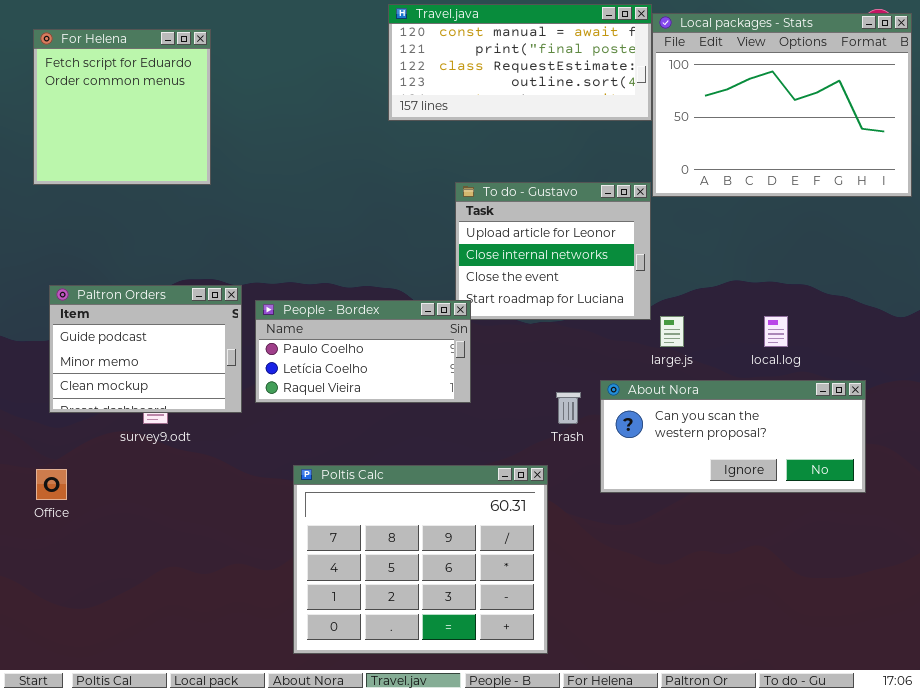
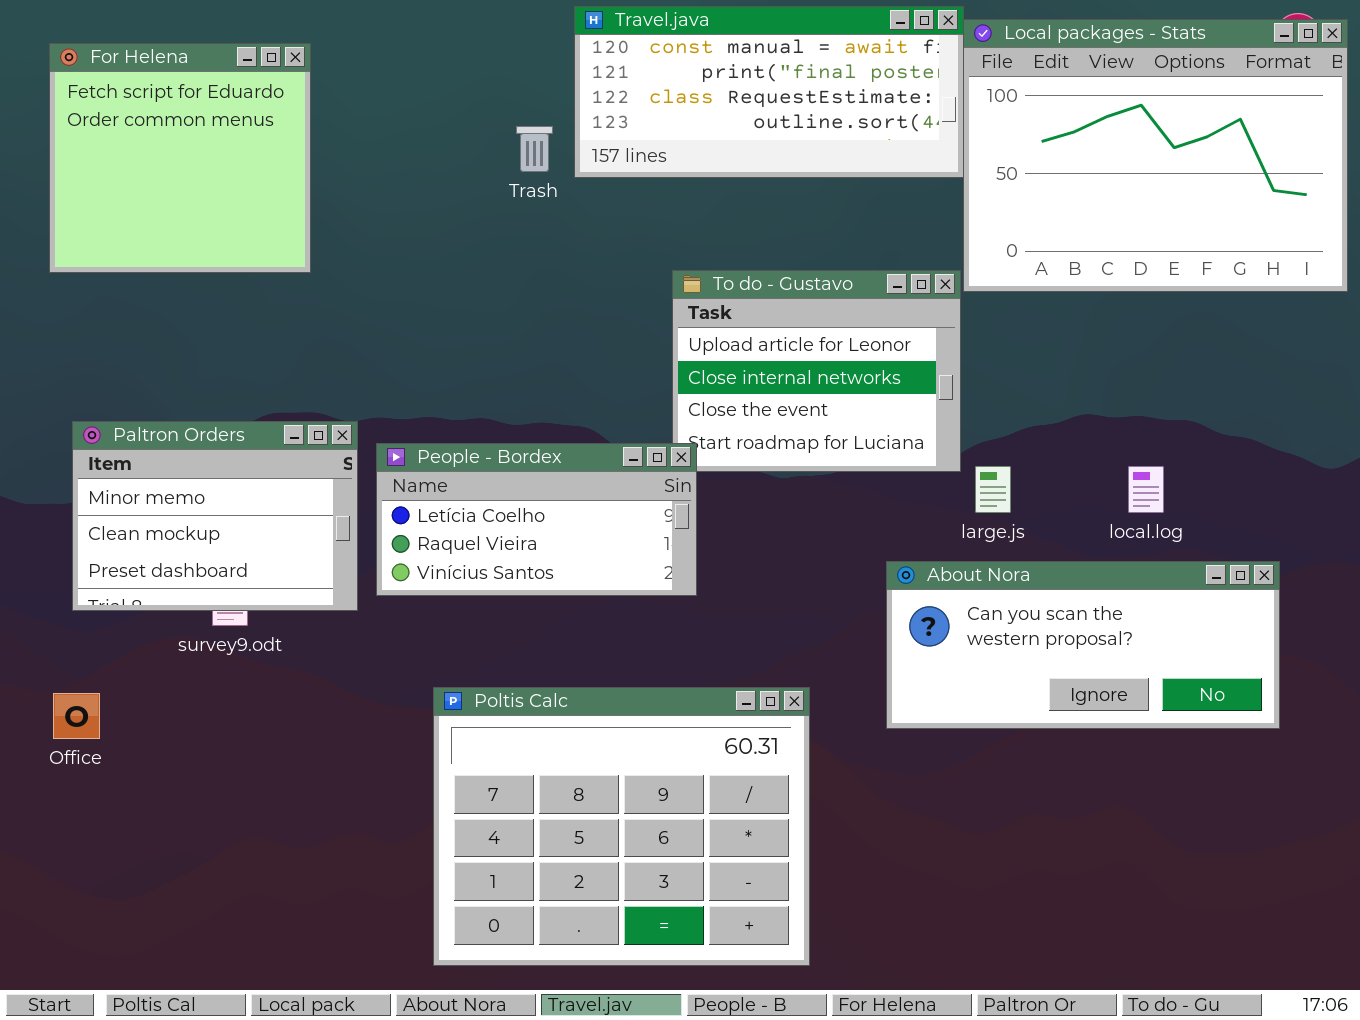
Paltron Orders: [49,285,242,413] -> [72,421,358,611], scrolled down 1 row
People - Bordex: [255,300,471,403] -> [376,443,697,596], scrolled down 1 row
Trash: [556,392,581,424] -> [516,126,553,172], moved

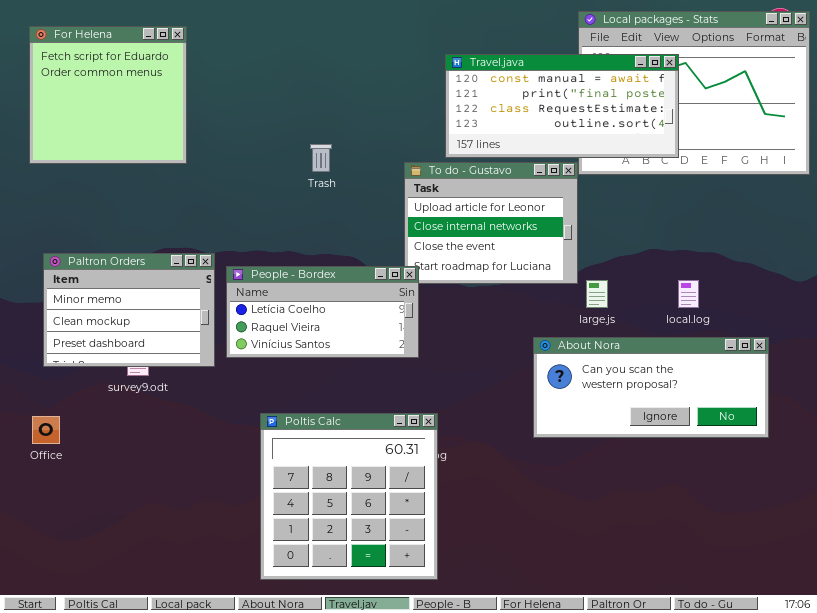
Travel.java: [574,6,964,178] -> [445,54,679,158], moved
Trash: [516,126,553,172] -> [310,144,332,172], moved
Poltis Calc: [433,687,810,966] -> [260,413,438,580], resized

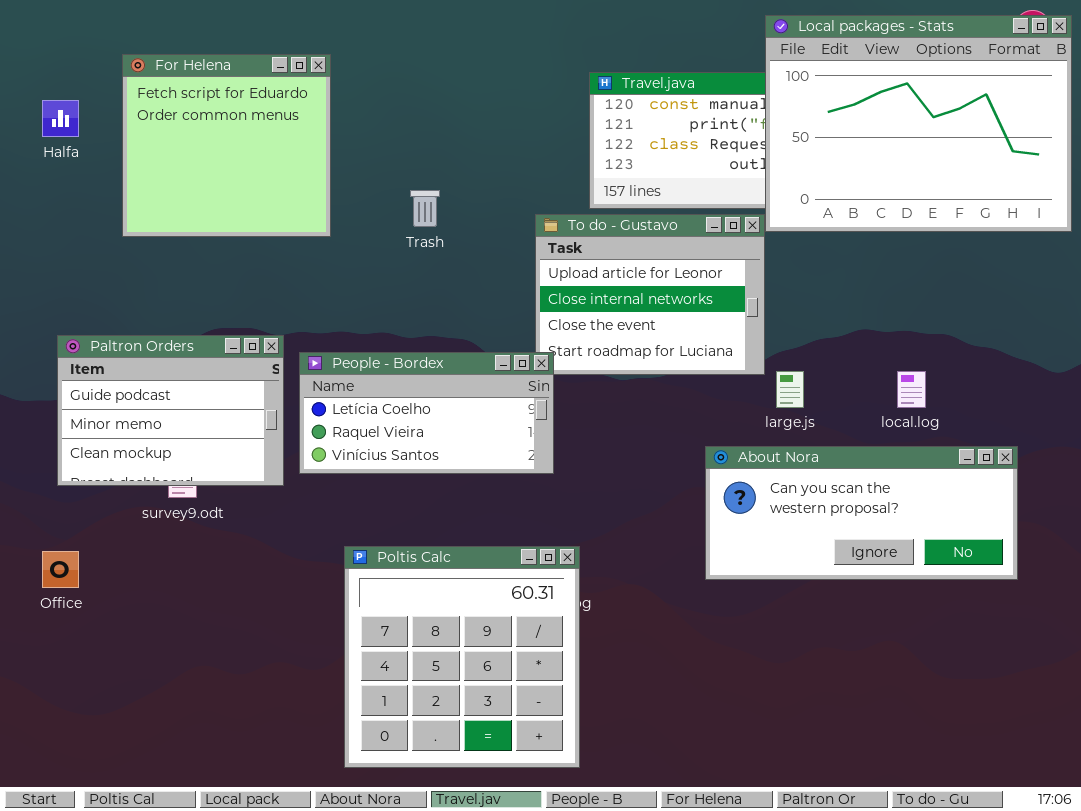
Local packages - Stats: [578,11,810,175] -> [765,15,1072,232], raised
For Helena: [29,26,187,164] -> [122,54,331,237], moved
Paltron Orders: [43,253,215,367] -> [57,335,284,486], scrolled up 1 row

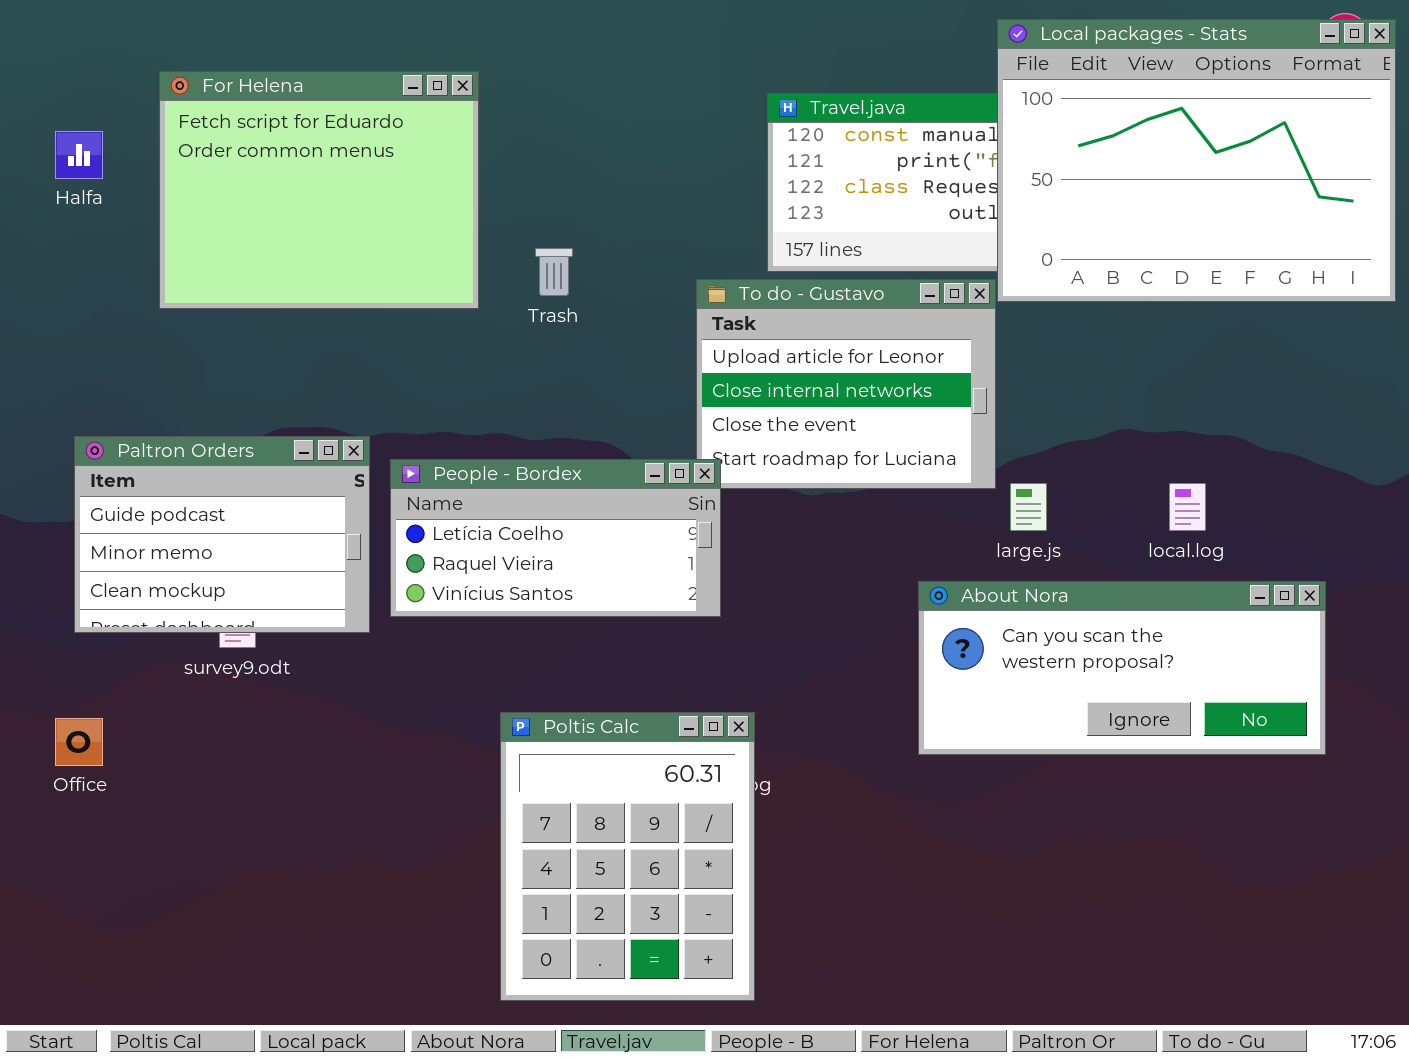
For Helena: [122,54,331,237] -> [159,71,479,309], resized
Poltis Calc: [344,546,580,768] -> [500,712,755,1001], resized

